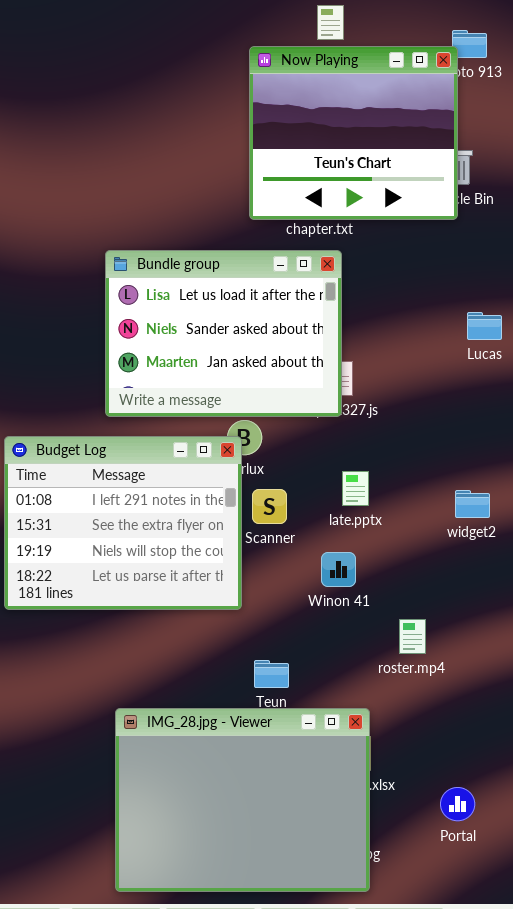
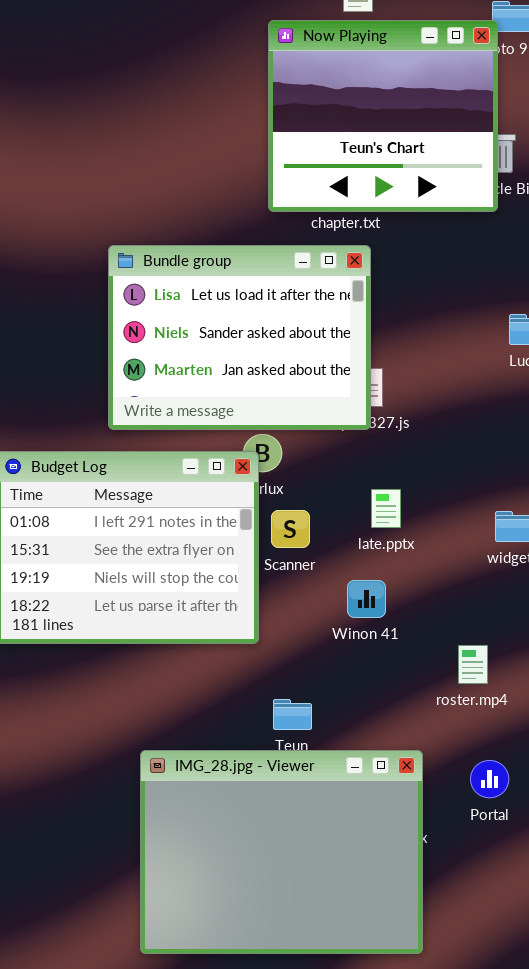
roster.mp4: [399,619,426,654] -> [458,645,488,684], moved
IMG_28.jpg - Viewer: [115,708,370,892] -> [140,750,423,954], moved
Portal: [440,787,475,821] -> [470,760,509,798], moved

